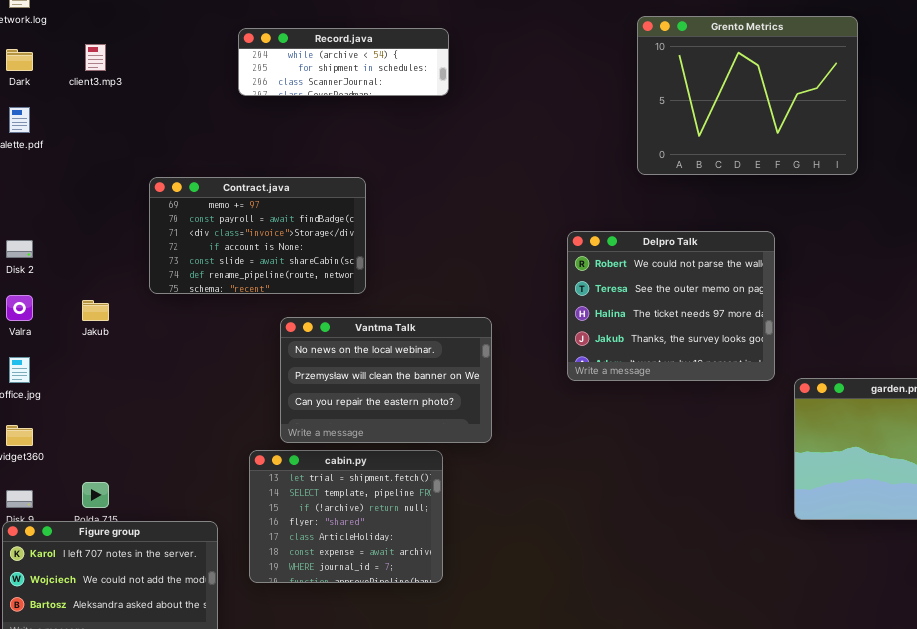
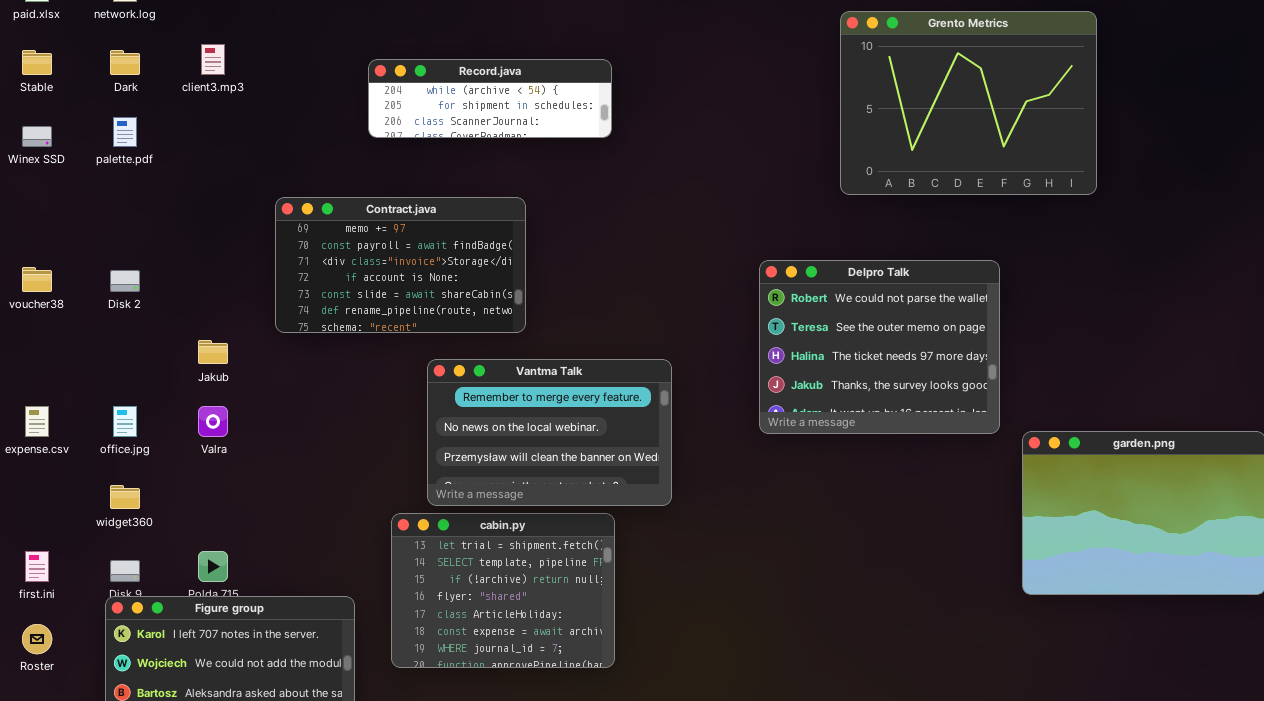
Record.java: [238,28,449,96] -> [368,59,612,138], moved
Valra: [6,295,33,321] -> [198,406,228,437], moved
Vantma Talk: [280,317,492,443] -> [427,359,672,506], scrolled up 1 row

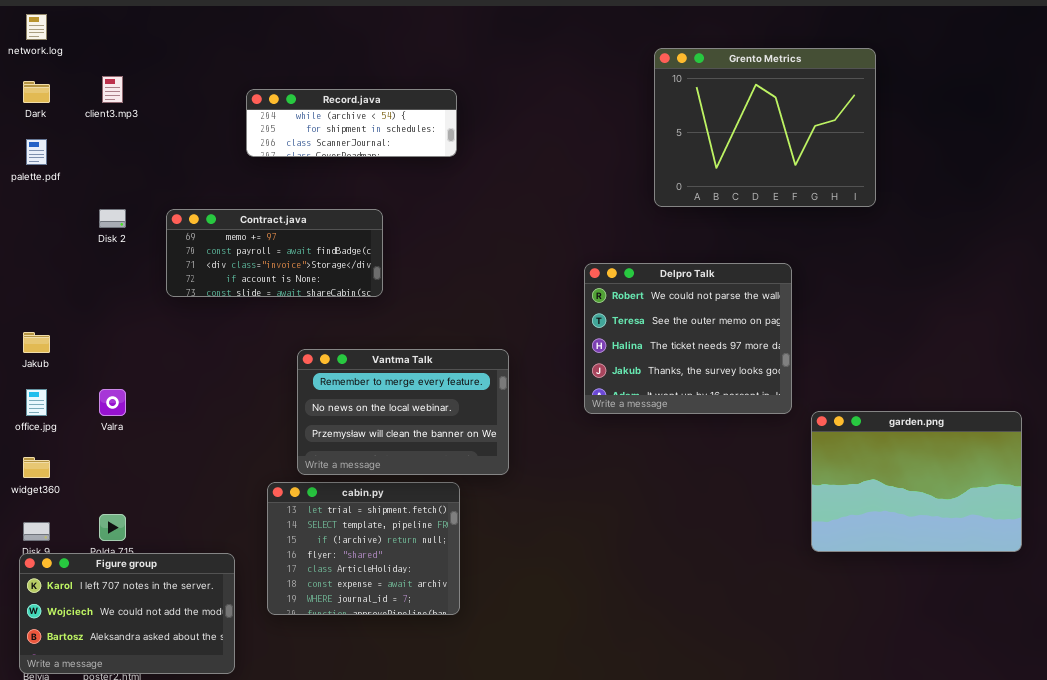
Contract.java: [275,197,526,333] -> [166,209,383,297], resized
Disk 2: [110,270,140,292] -> [99,209,126,228], moved
Jakub: [198,340,228,364] -> [23,332,50,353], moved

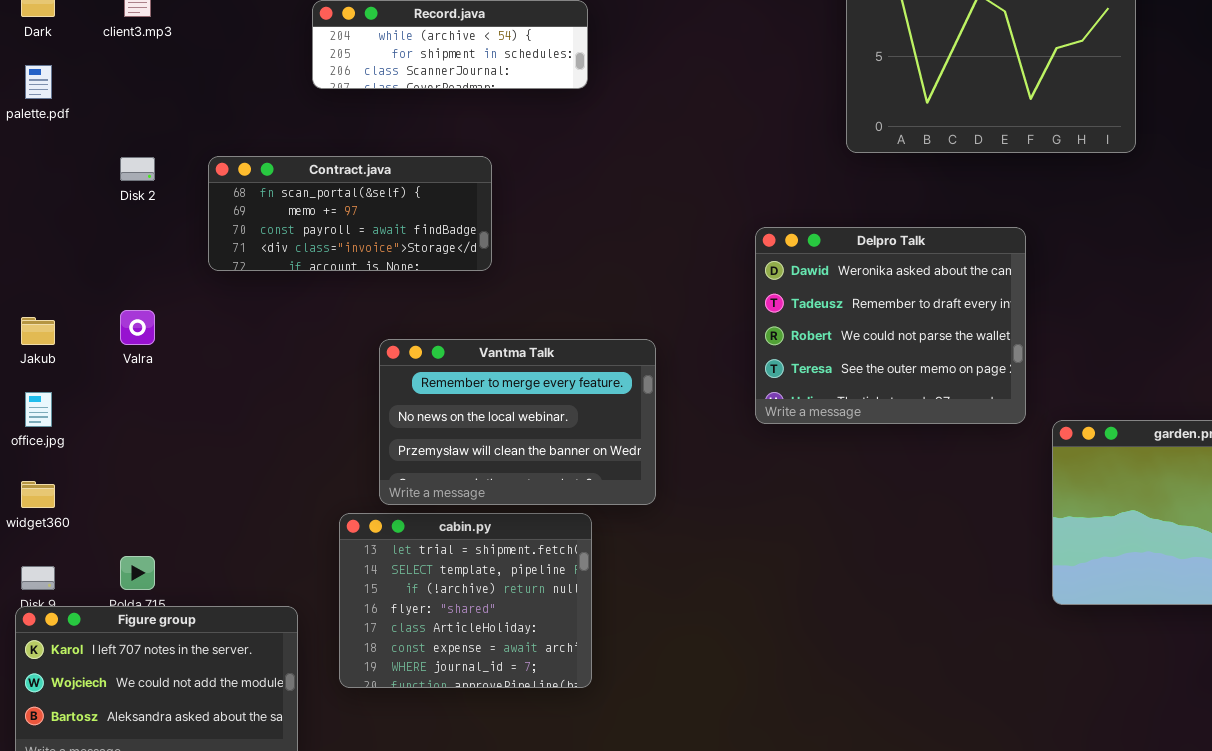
Contract.java: [166,209,383,297] -> [208,156,492,271], scrolled up 1 row
Delpro Talk: [584,263,792,414] -> [755,227,1026,424], scrolled up 2 rows
Valra: [99,389,126,416] -> [120,310,155,345], moved

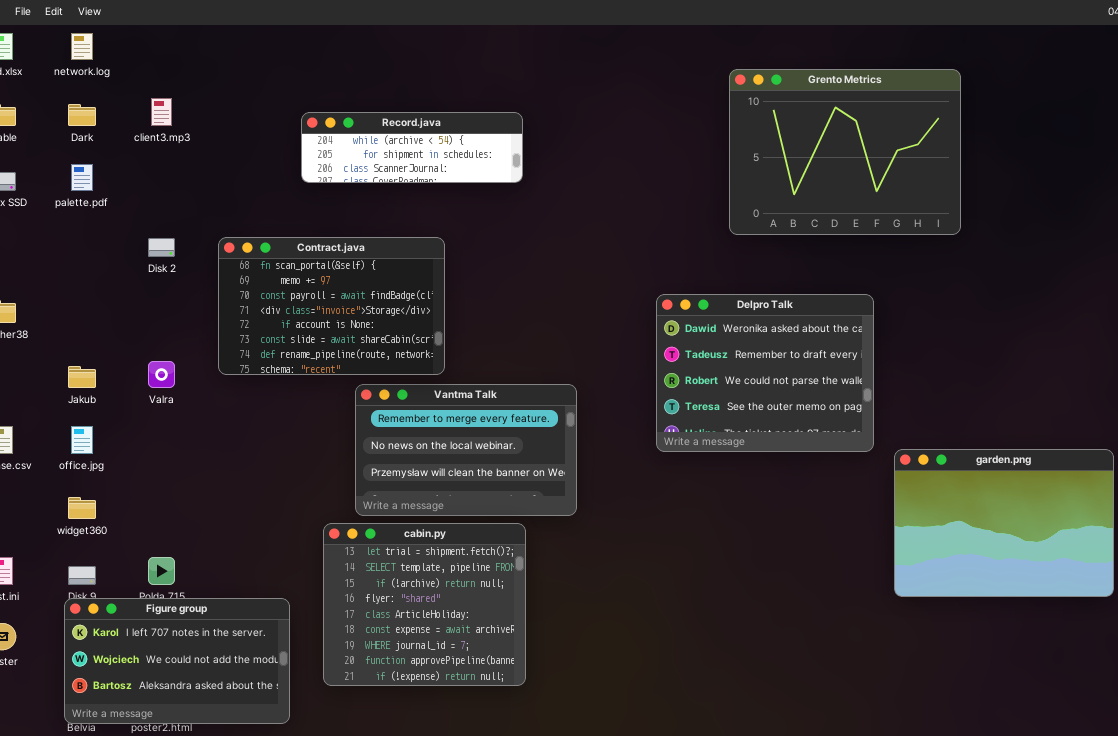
Contract.java: [208,156,492,271] -> [218,237,445,375], resized
cabin.py: [339,513,592,688] -> [323,523,526,686], resized

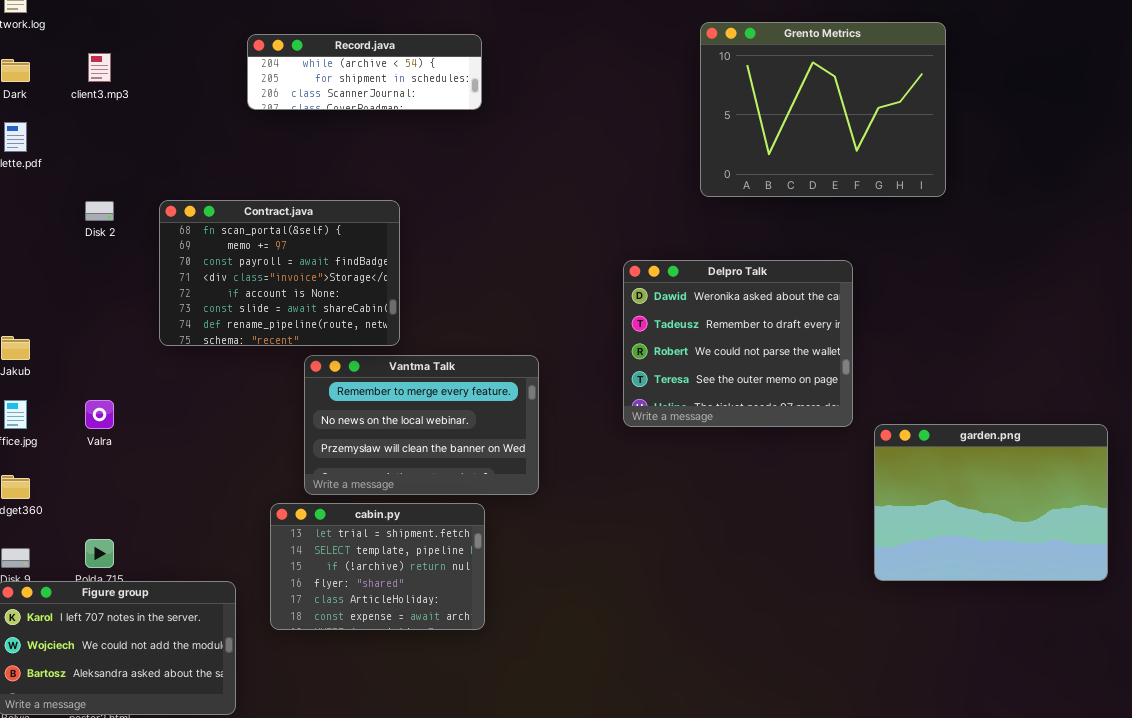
Record.java: [301,112,523,183] -> [247,34,482,110], moved
Valra: [148,361,175,388] -> [85,400,114,429], moved
cabin.py: [323,523,526,686] -> [270,503,485,630], resized

